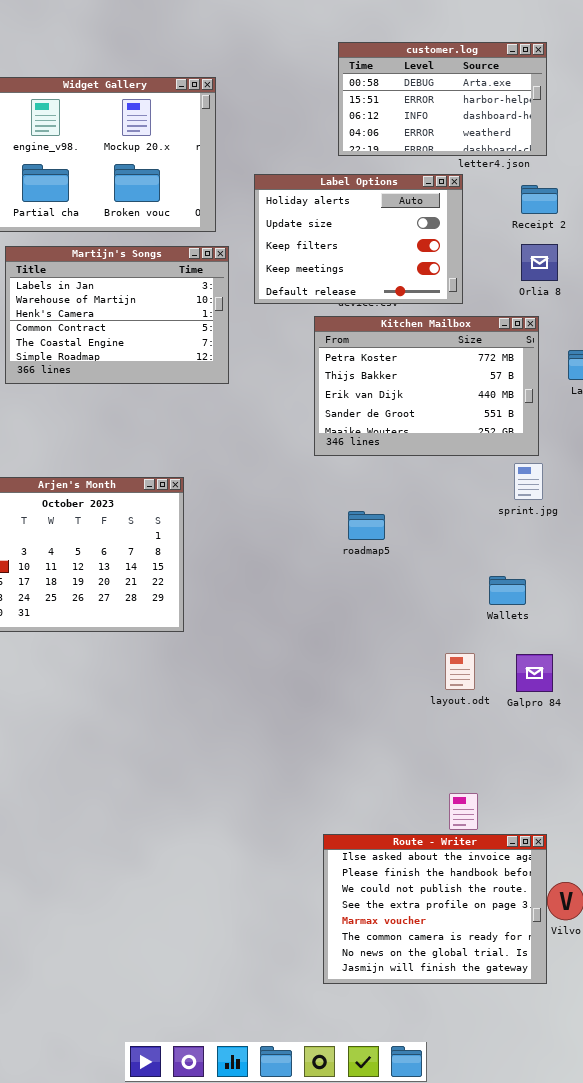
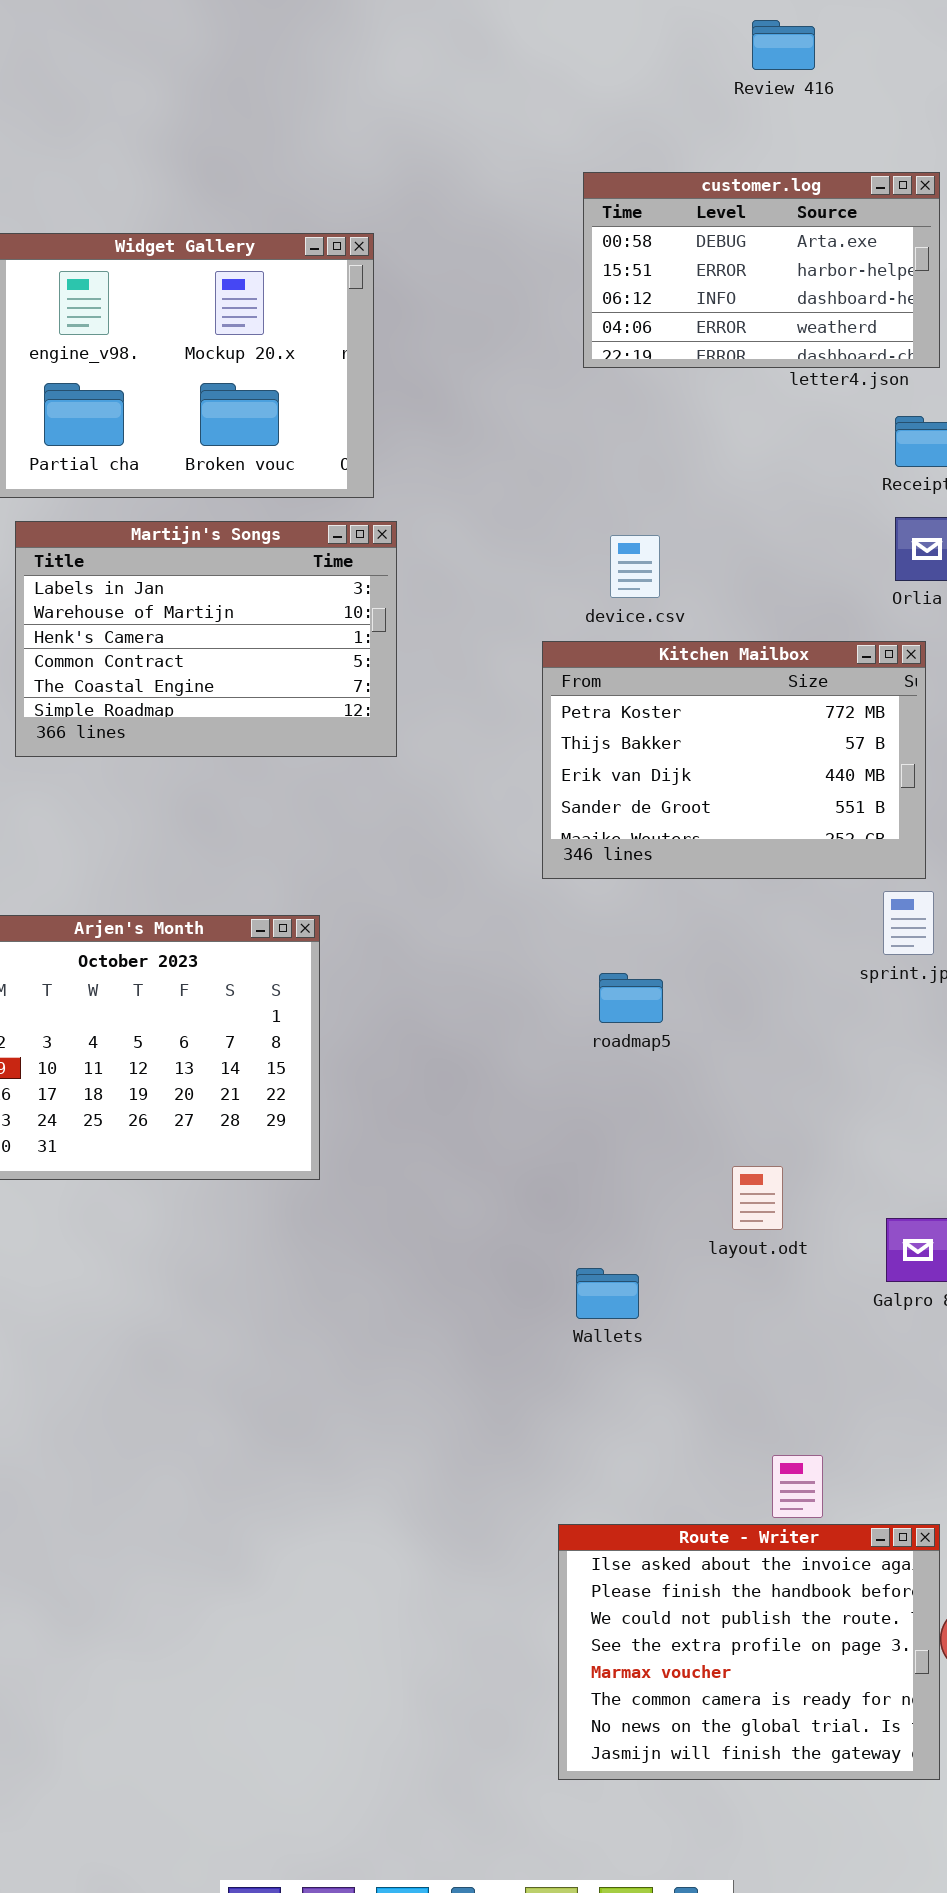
Label Options: [254,174,463,304] -> none, closed
Wallets: [489,576,526,605] -> [576,1268,639,1319], moved
layout.odt: [445,653,475,690] -> [732,1166,783,1230], moved

